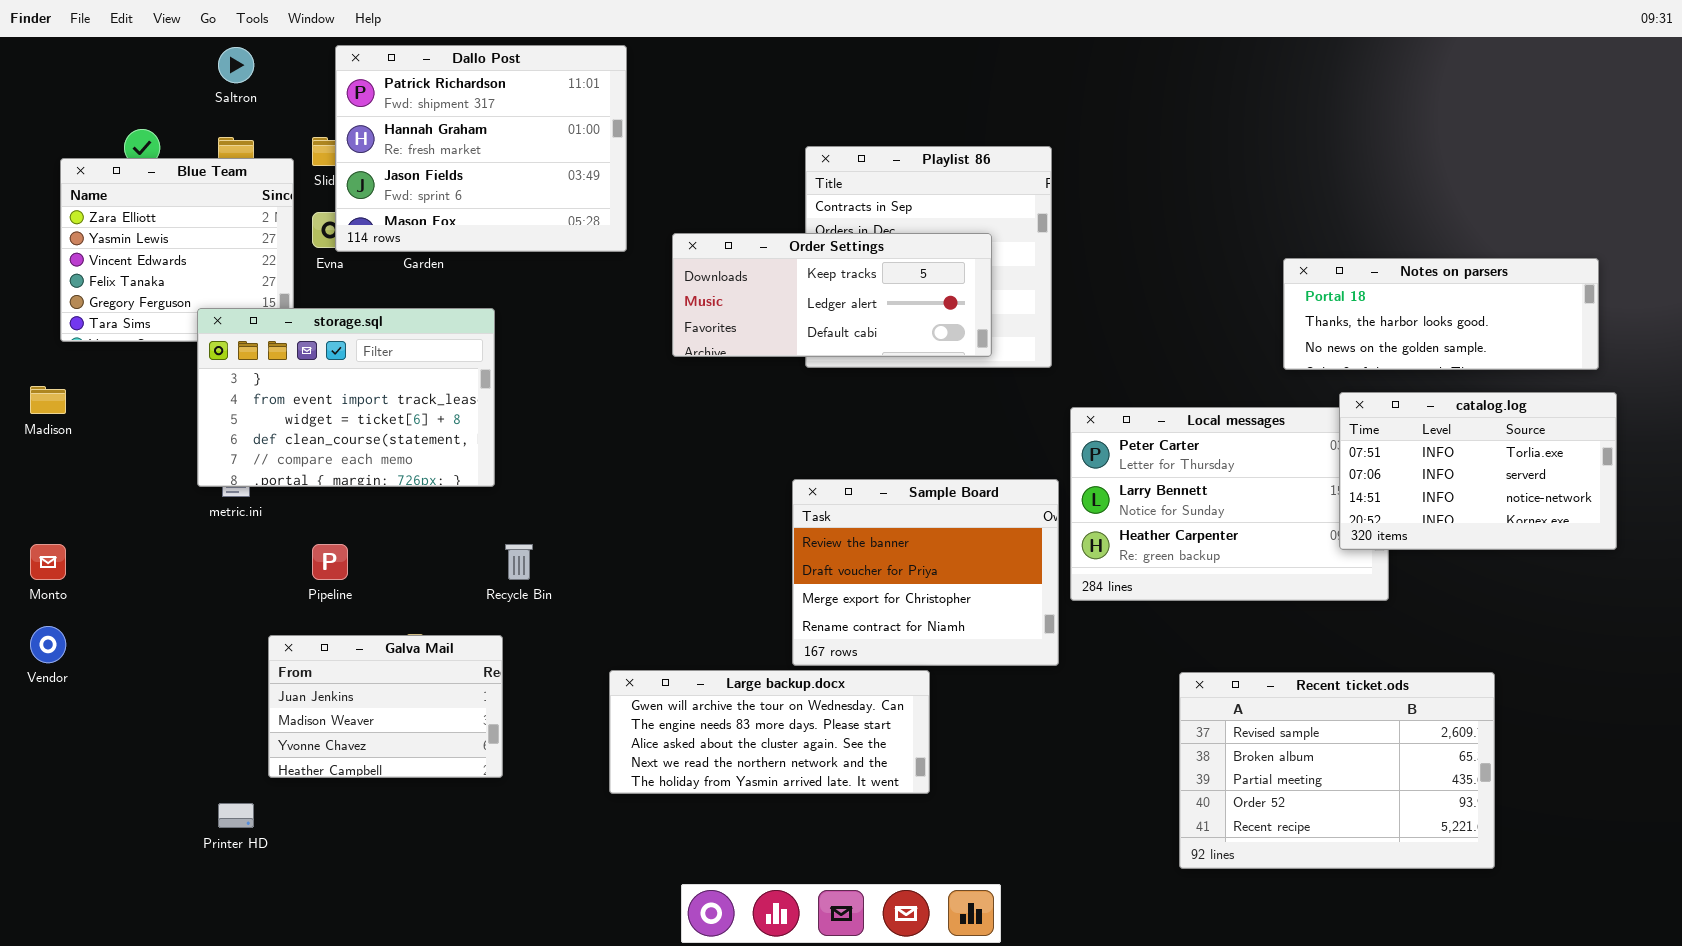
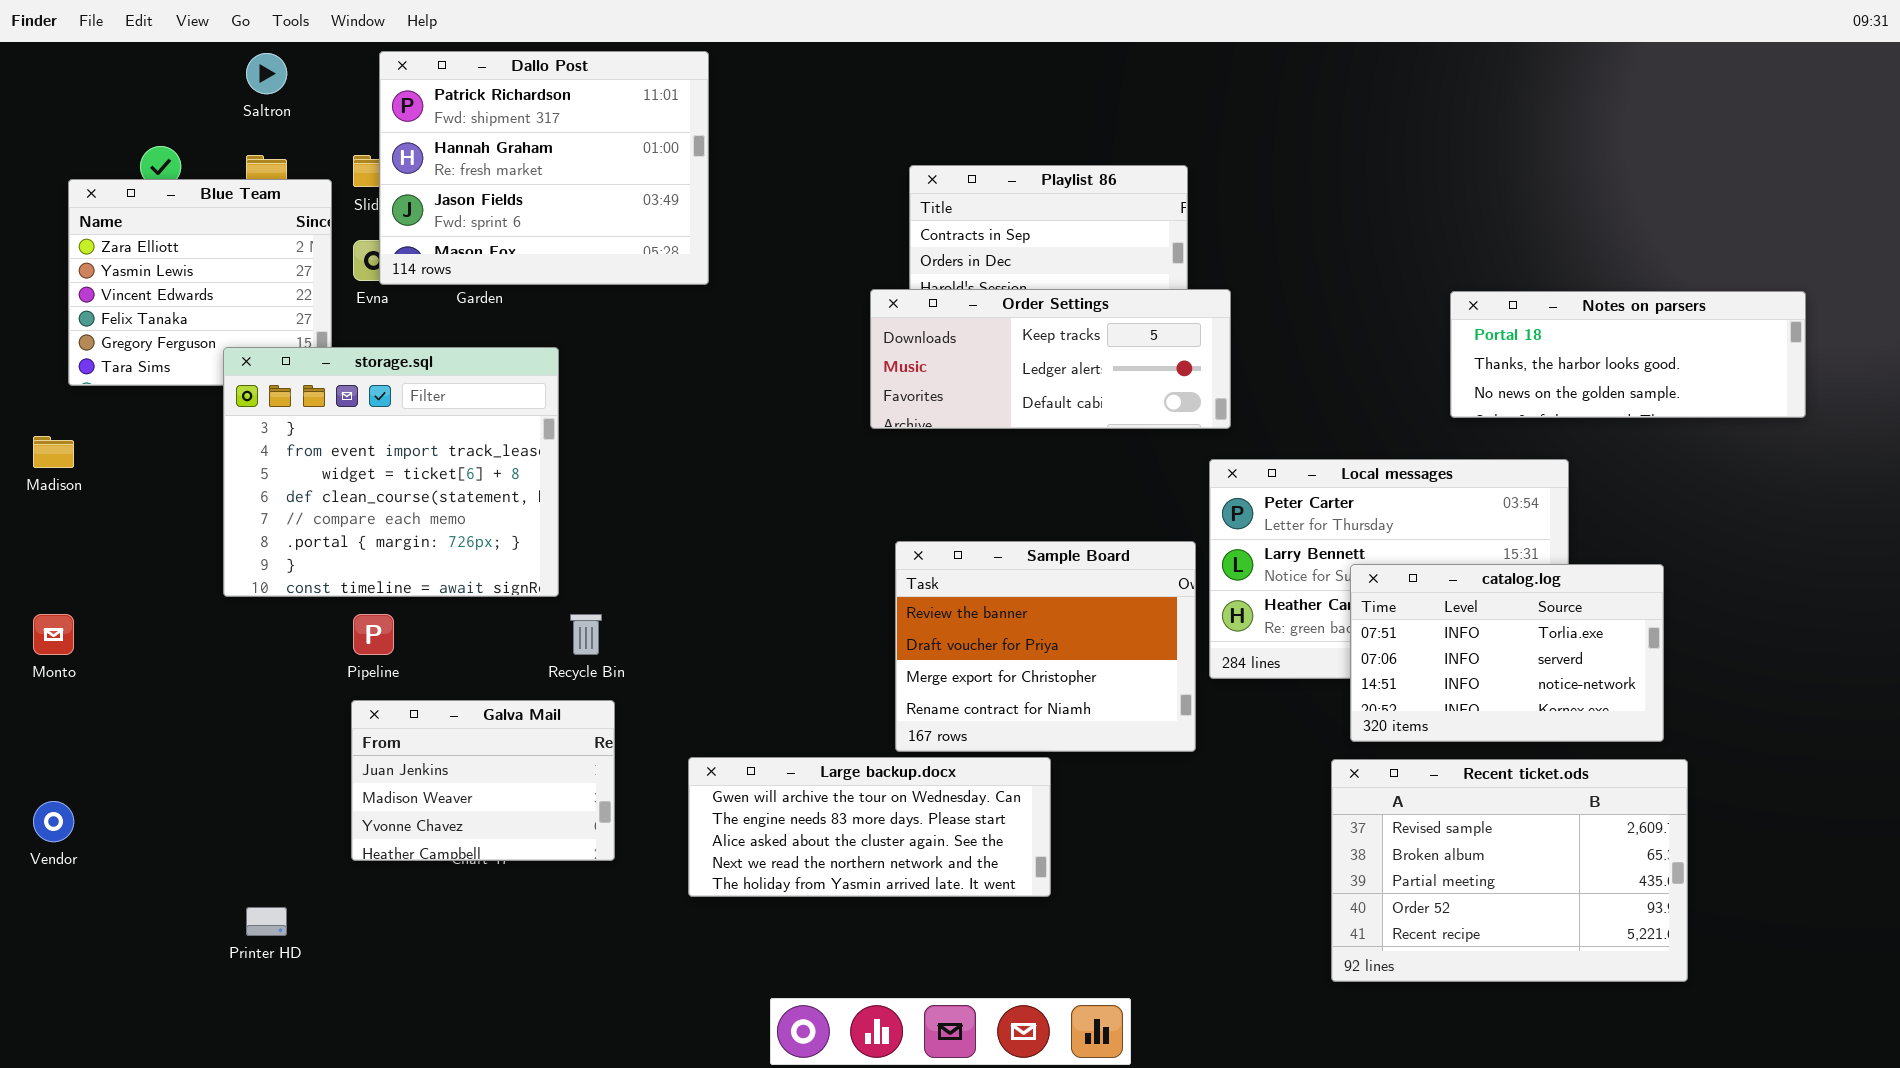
Order Settings: [672,233,992,357] -> [870,289,1231,429], moved
storage.sql: [197,308,495,487] -> [223,347,559,597], resized
catalog.log: [1339,392,1617,550] -> [1350,564,1664,742], moved
Vendor: [30,626,66,663] -> [33,801,74,842], moved
Galva Mail: [268,635,503,778] -> [351,700,615,861], moved

